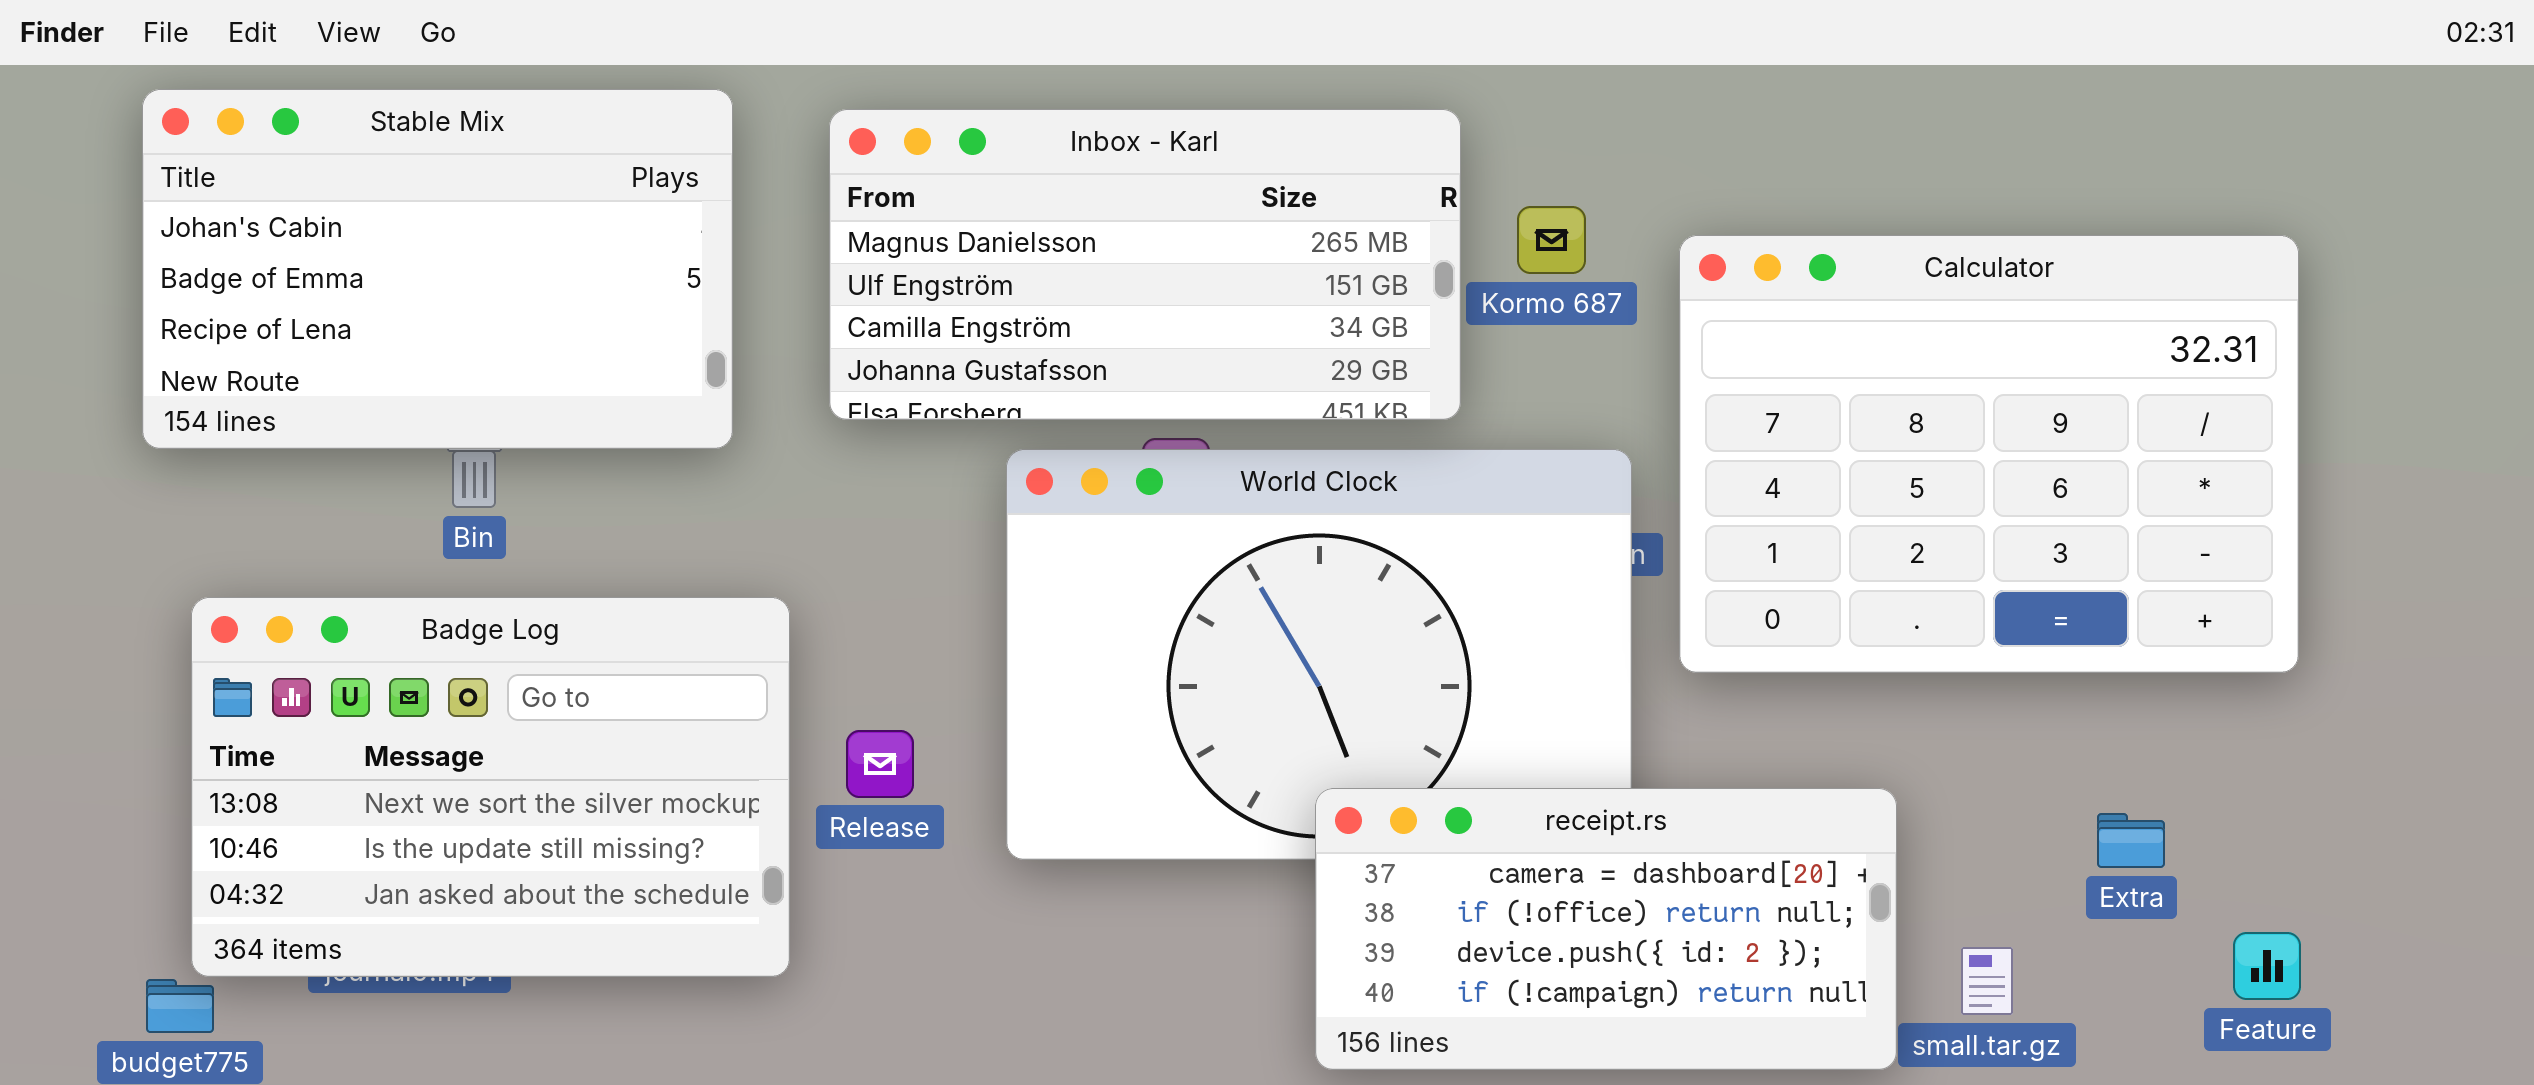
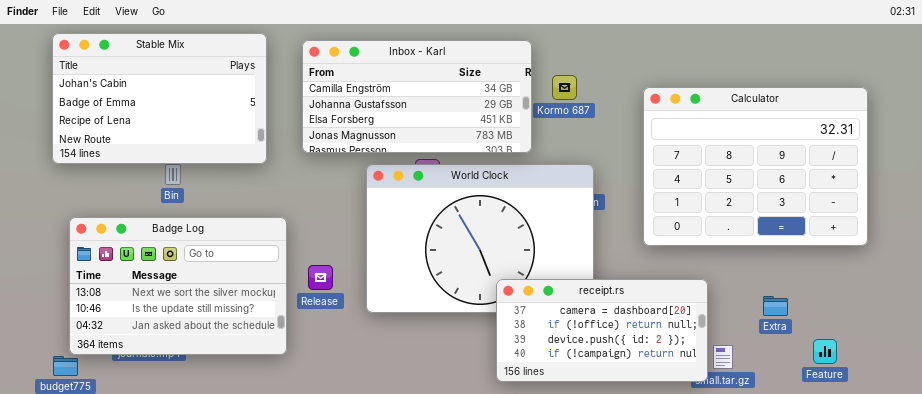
Inbox - Karl: [829,109,1461,420] -> [302,40,532,153], scrolled down 2 rows
Calculator: [1679,235,2299,673] -> [643,87,868,246], moved
receipt.rs: [1315,788,1897,1070] -> [496,279,708,382], moved

